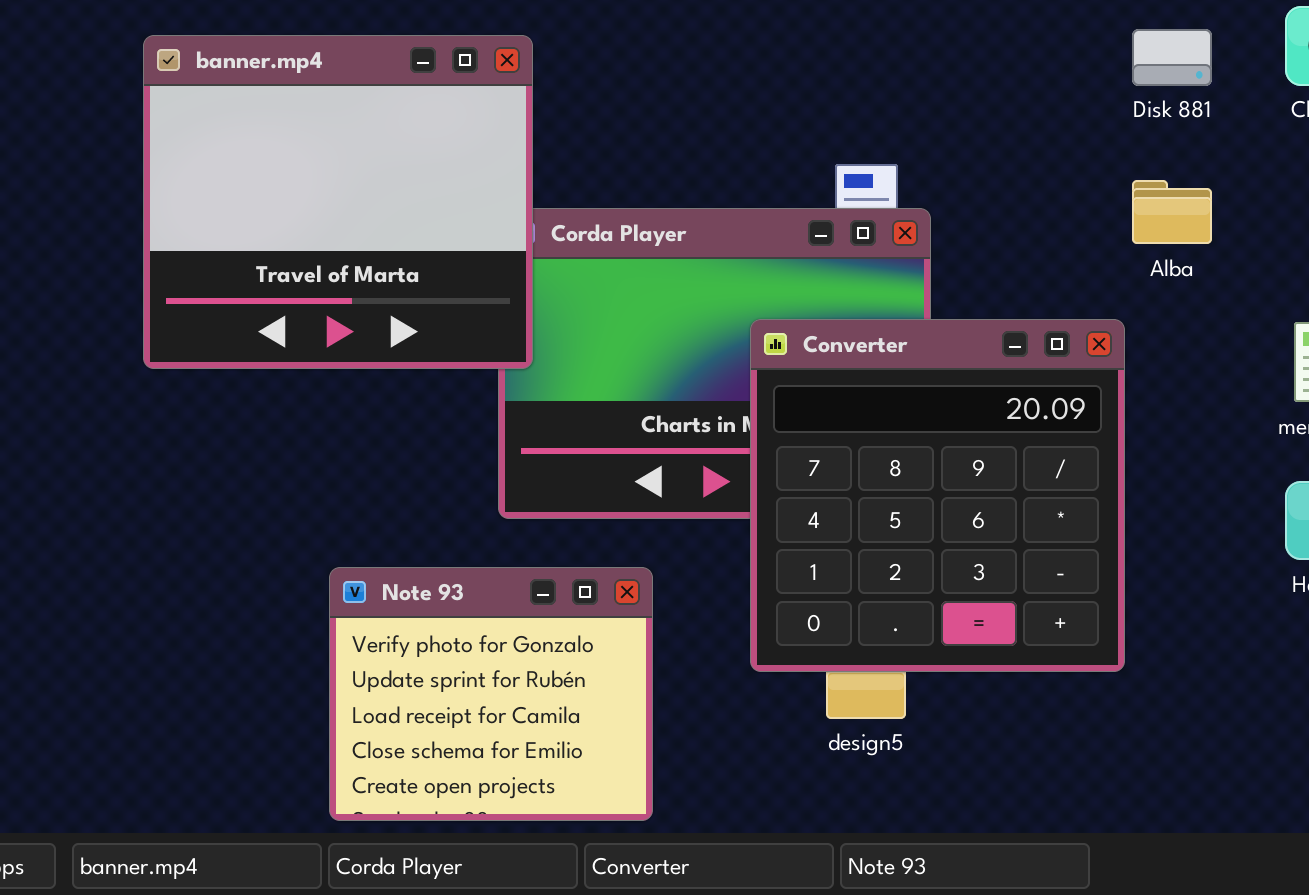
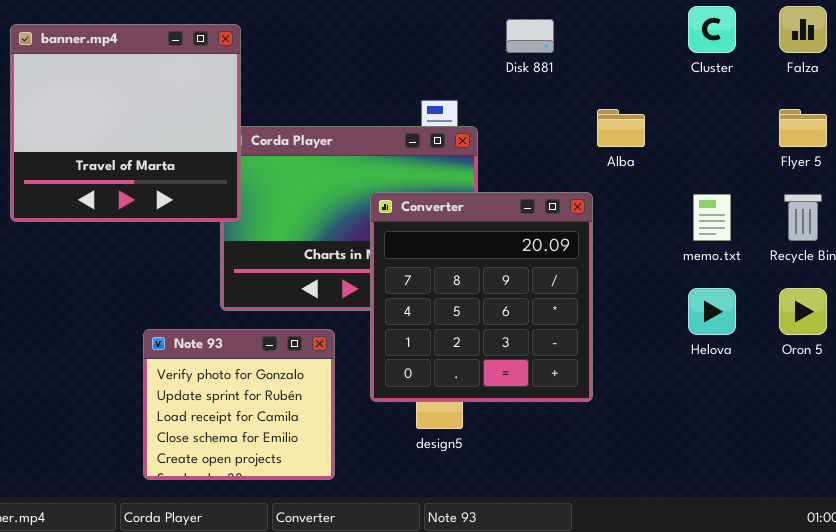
Disk 881: [1132,29,1212,86] -> [506,19,554,53], moved
Note 93: [329,567,653,821] -> [143,329,335,480], moved

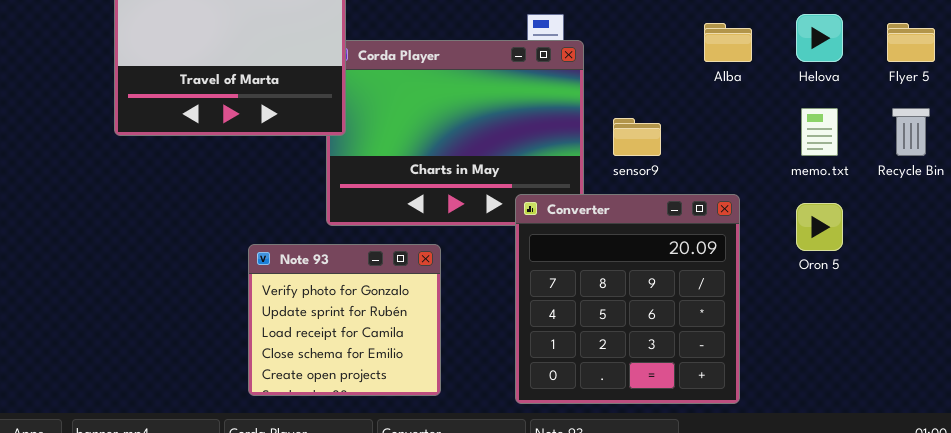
Converter: [370,192,593,402] -> [515,194,740,404], moved
Helova: [688,288,736,335] -> [796,14,843,62], moved
Oron 5: [779,288,827,335] -> [796,203,843,251], moved

